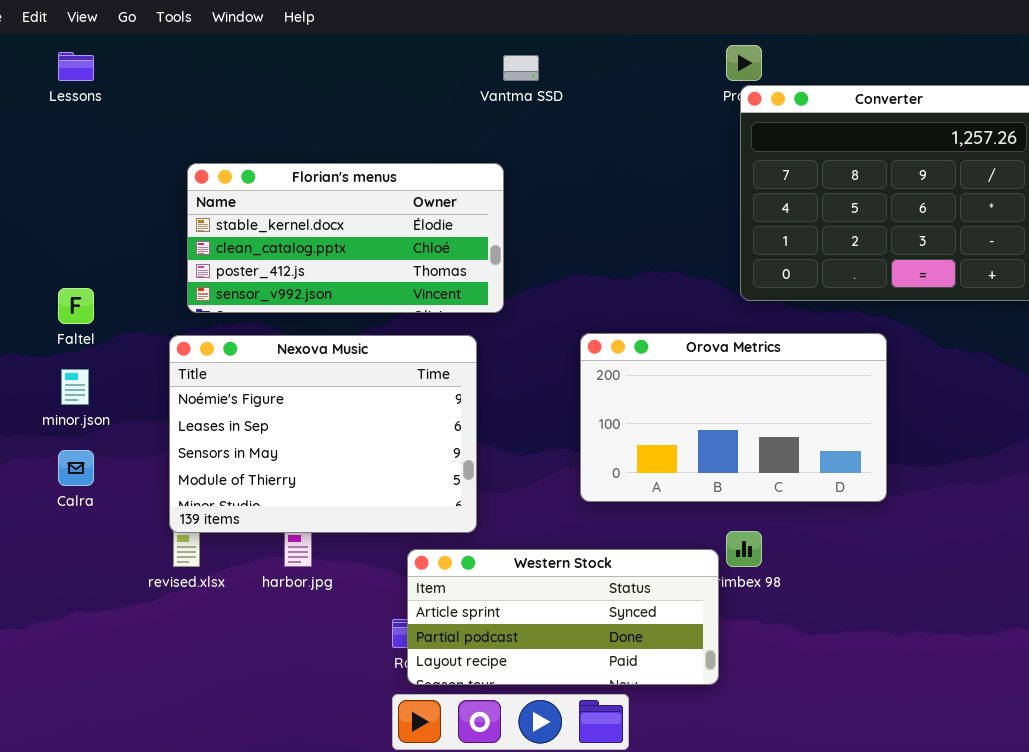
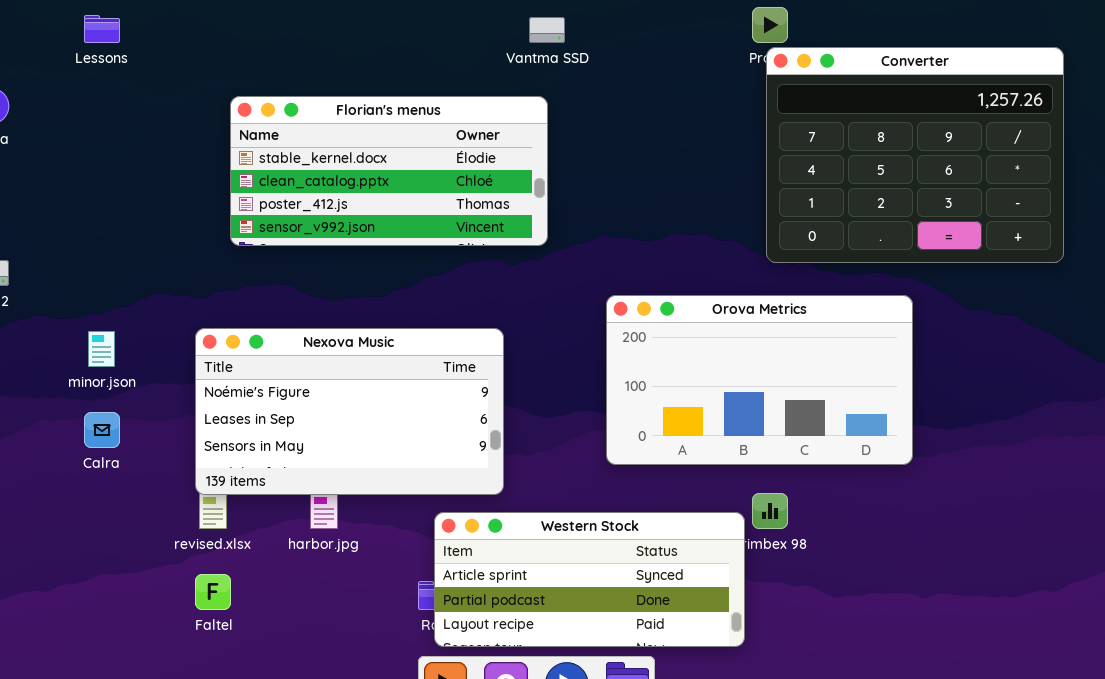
Florian's menus: [187,163,504,313] -> [230,96,548,246], moved
Faltel: [58,288,94,324] -> [195,574,231,610], moved
Nexova Music: [169,335,477,533] -> [195,328,504,495], resized

